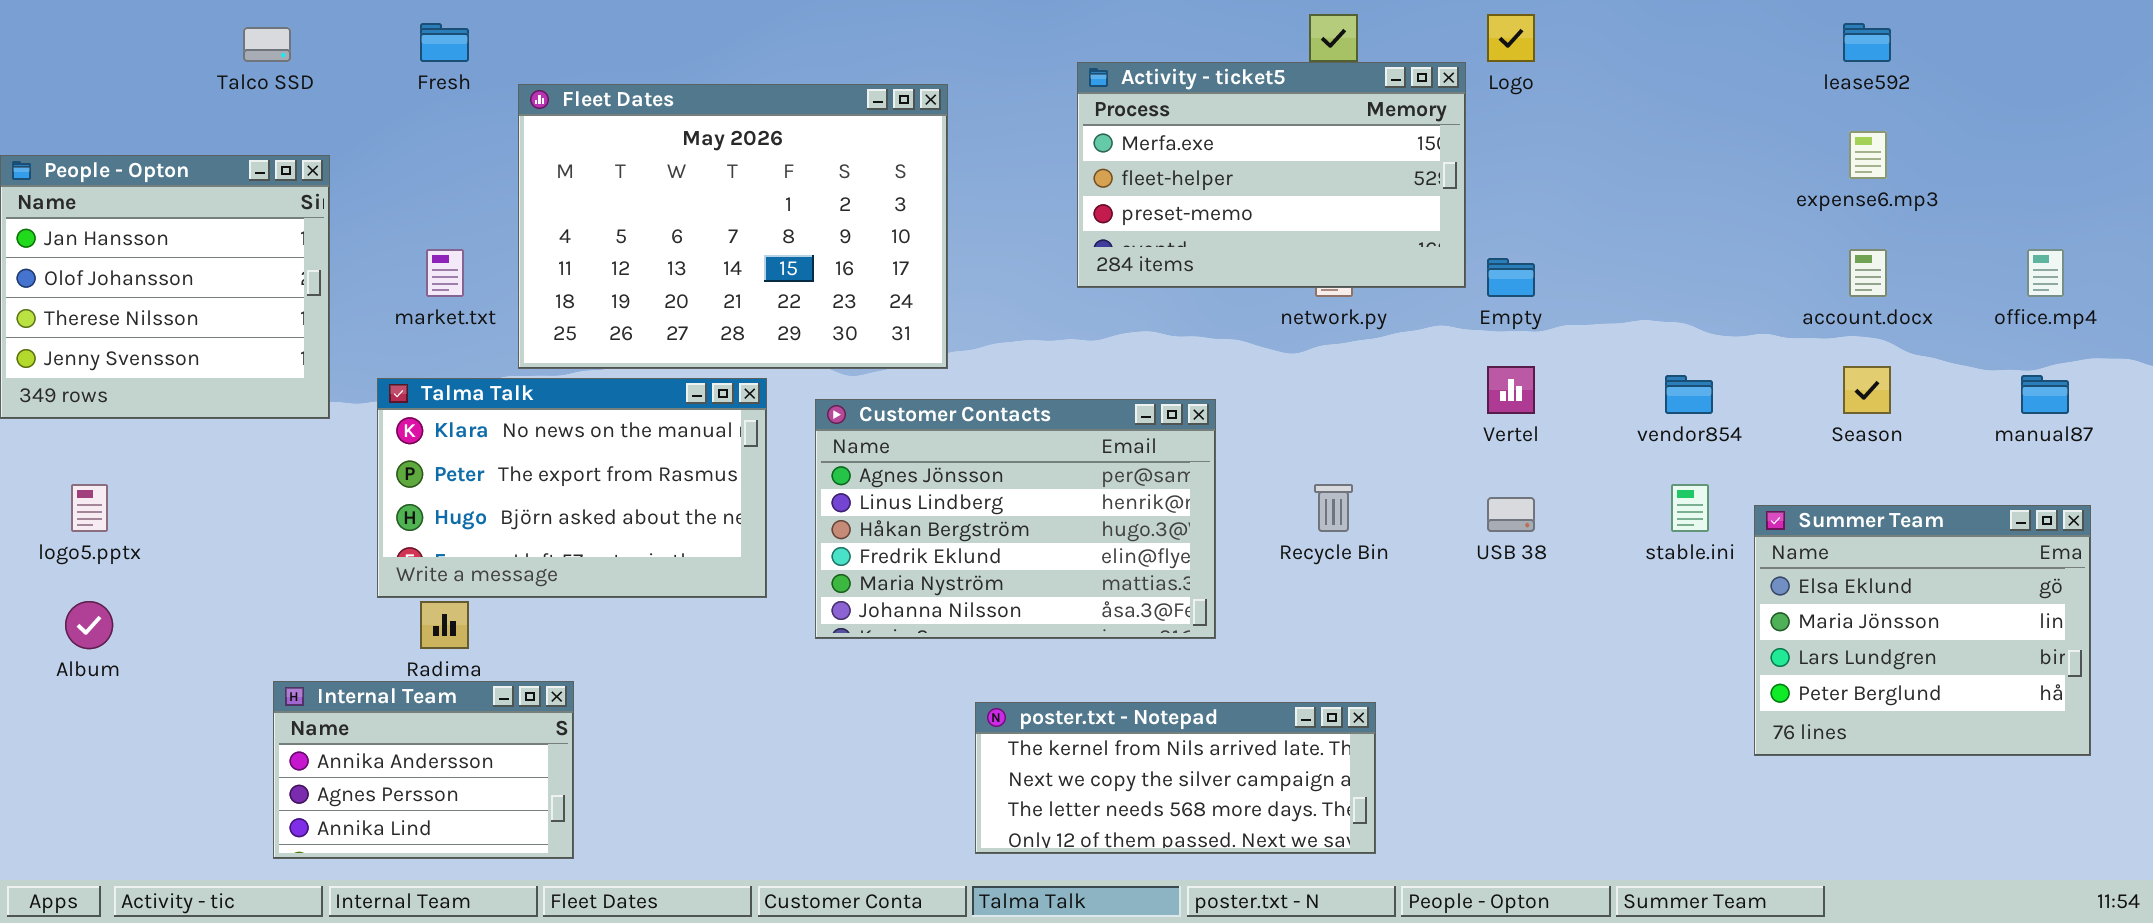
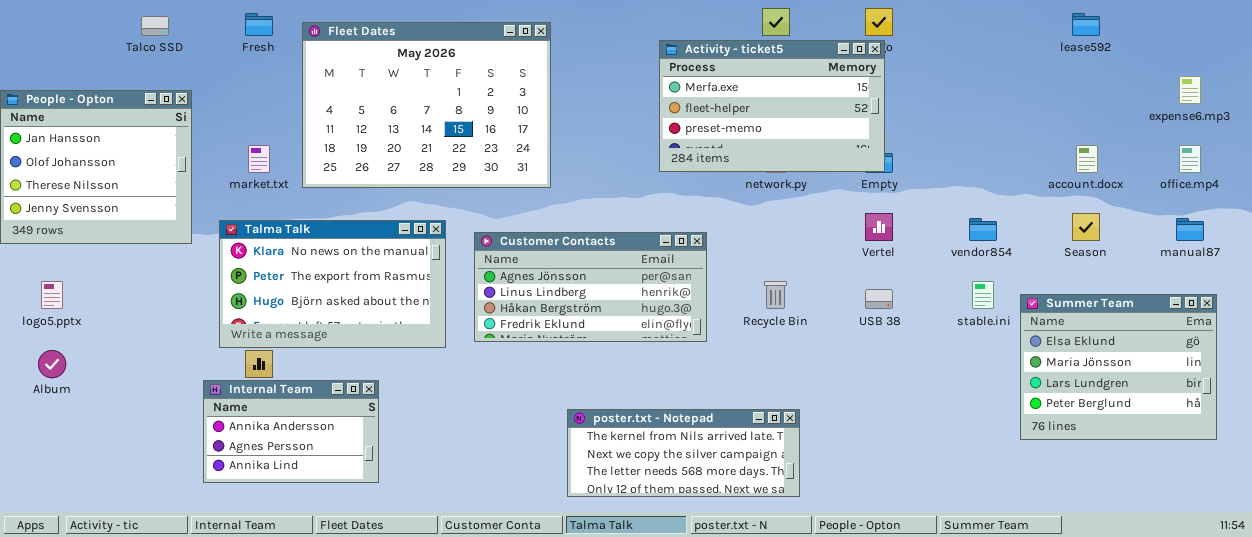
Activity - ticket5: [1077,62,1466,288] -> [659,40,885,172], moved
Fleet Dates: [518,84,948,369] -> [302,22,551,188], moved
expense6.mp3: [1849,131,1887,179] -> [1179,76,1201,104], moved
Customer Contacts: [815,399,1216,639] -> [474,232,707,342], resized
Internal Team: [273,681,574,859] -> [203,380,379,483], moved

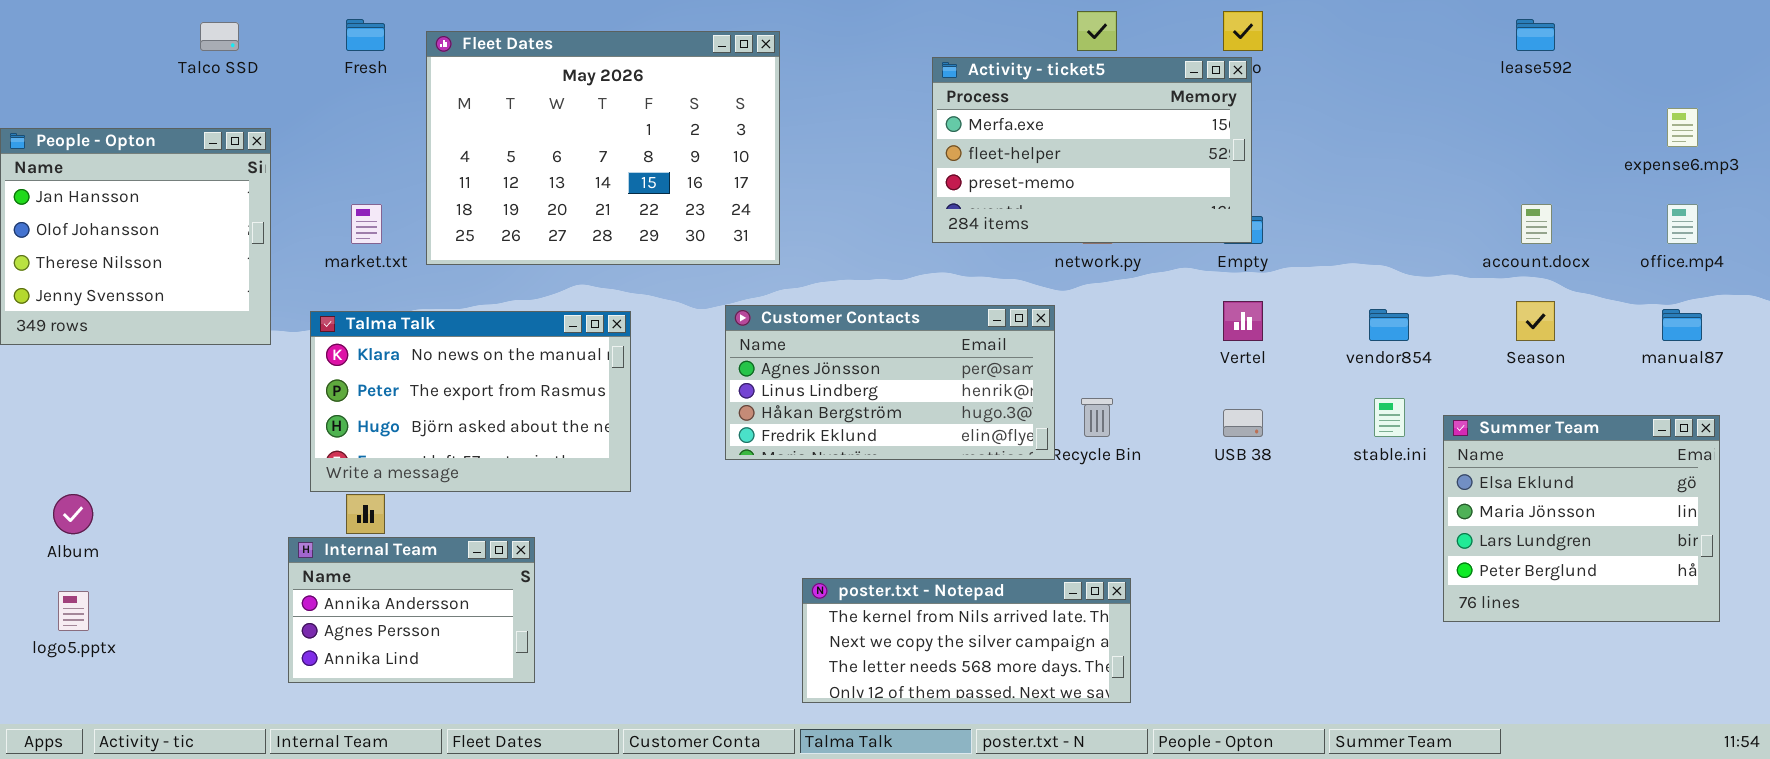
Customer Contacts: [474,232,707,342] -> [725,305,1055,460], moved
logo5.pptx: [41,281,63,309] -> [58,591,89,631], moved

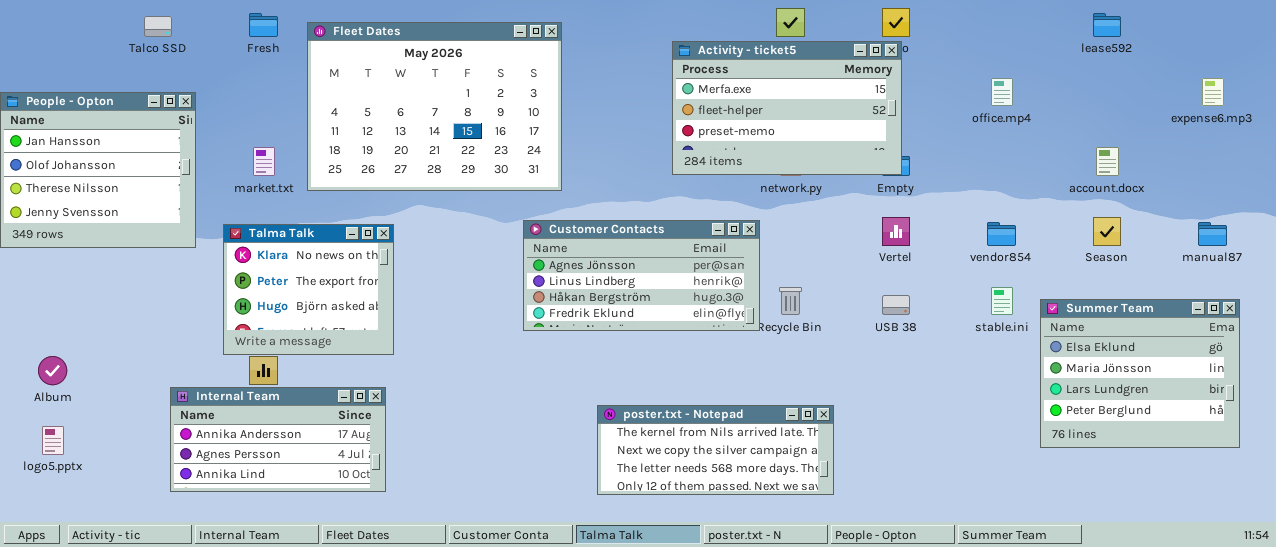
office.mp4: [1667,204,1698,244] -> [991,78,1013,106], moved
Talma Talk: [310,311,631,492] -> [223,224,394,355], resized
Internal Team: [288,537,535,683] -> [170,387,386,492], resized
poster.txt - Notepad: [802,578,1131,703] -> [597,405,834,495], moved

